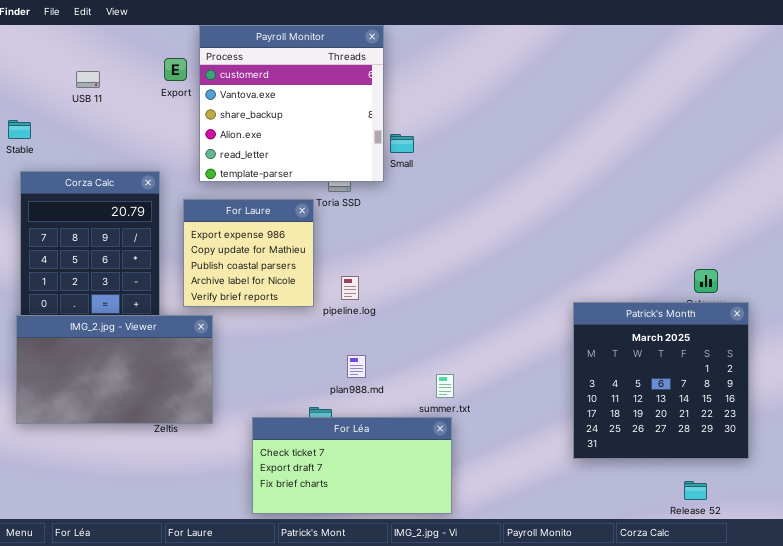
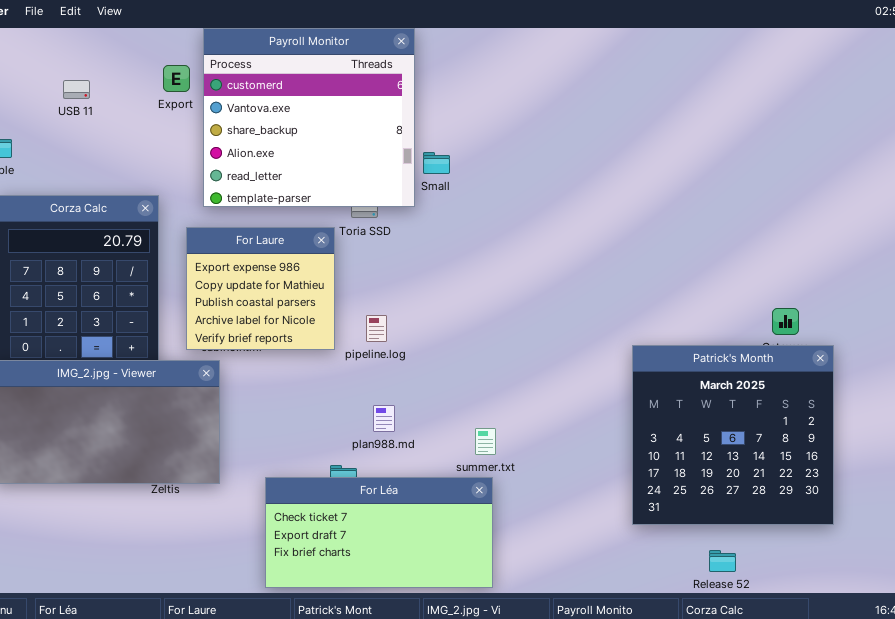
Release 52: [684,481,707,500] -> [709,550,736,572], moved

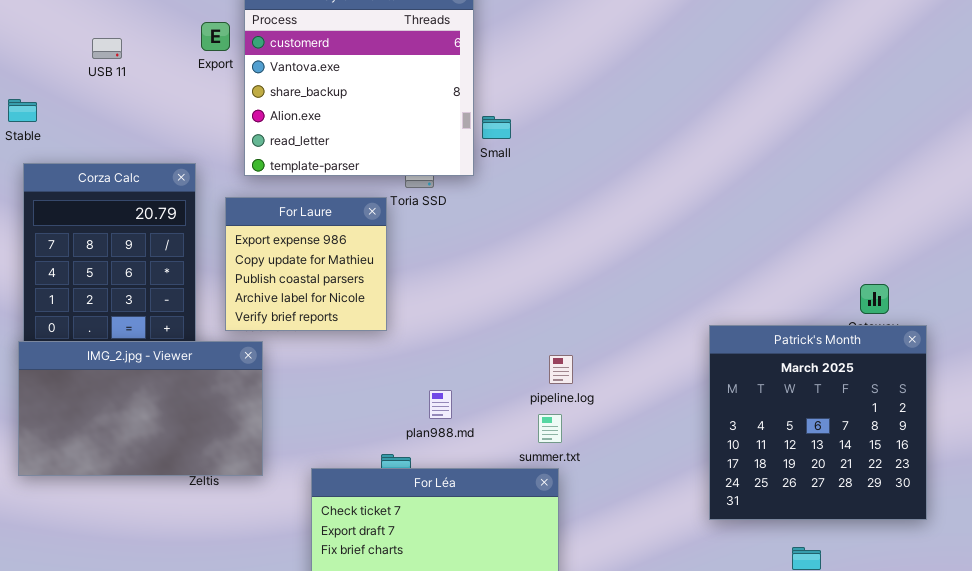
pipeline.log: [366,315,387,342] -> [549,355,573,384], moved

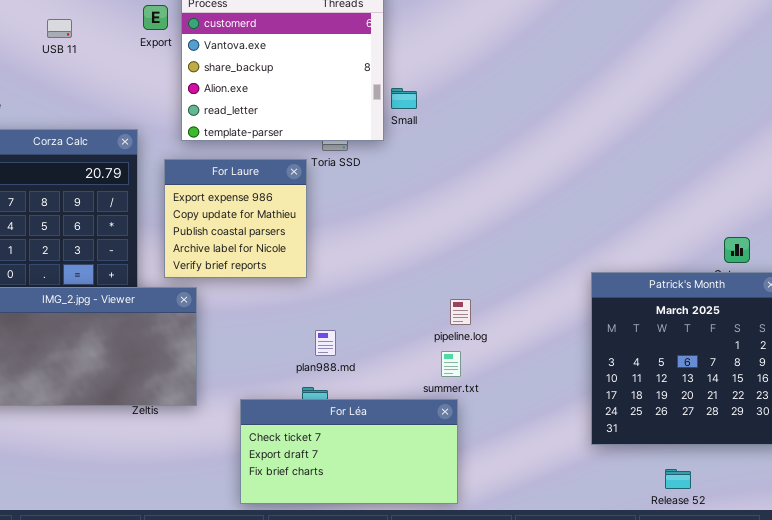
plan988.md: [429,390,452,419] -> [315,330,336,356], moved

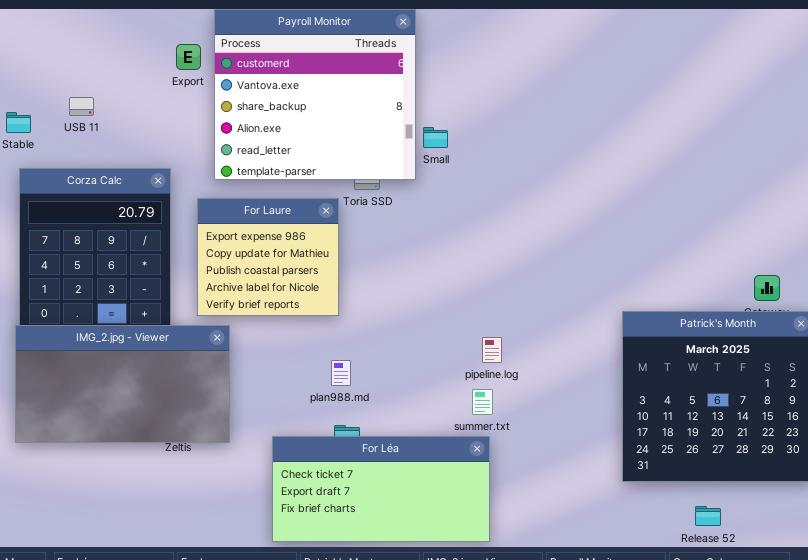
USB 11: [47,19,72,38] -> [69,97,94,116], moved
plan988.md: [315,330,336,356] -> [331,360,351,386], moved

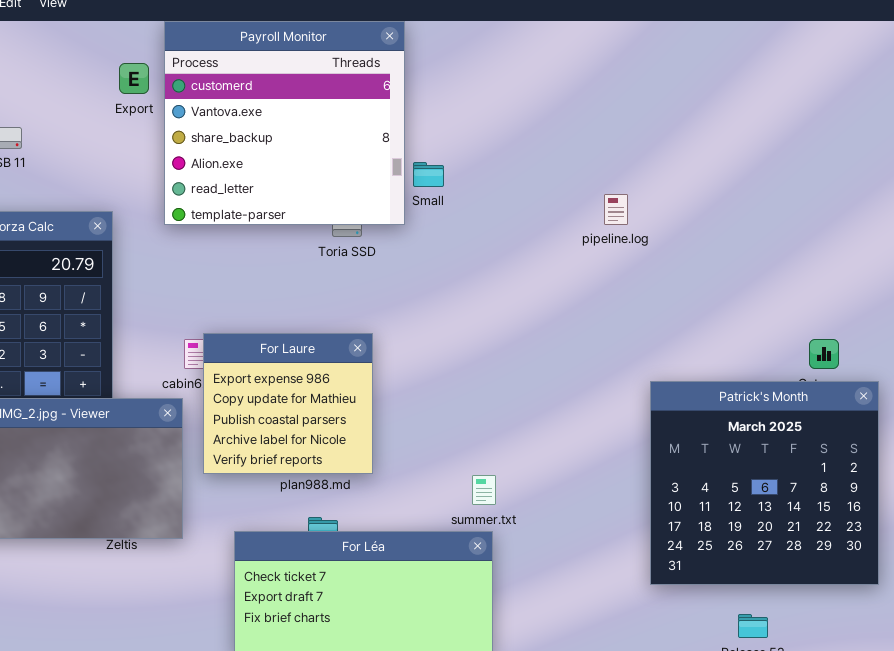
For Laure: [197,198,339,316] -> [203,333,373,474], moved
pipeline.log: [482,337,502,363] -> [604,194,628,225], moved

